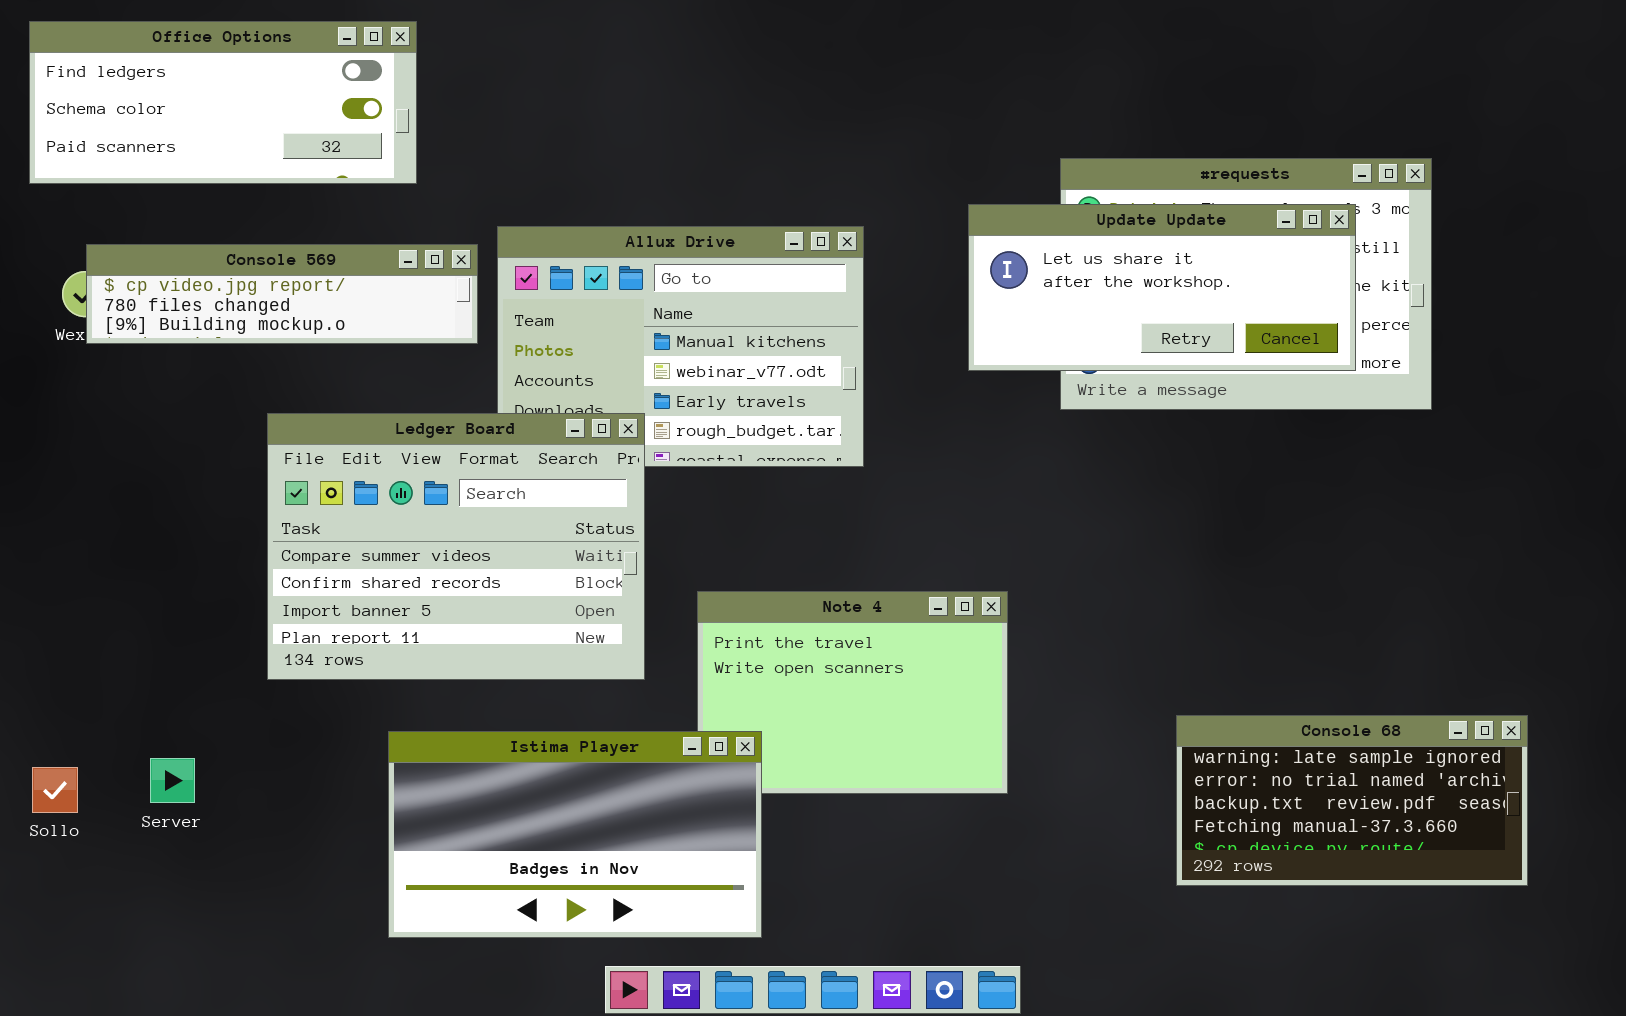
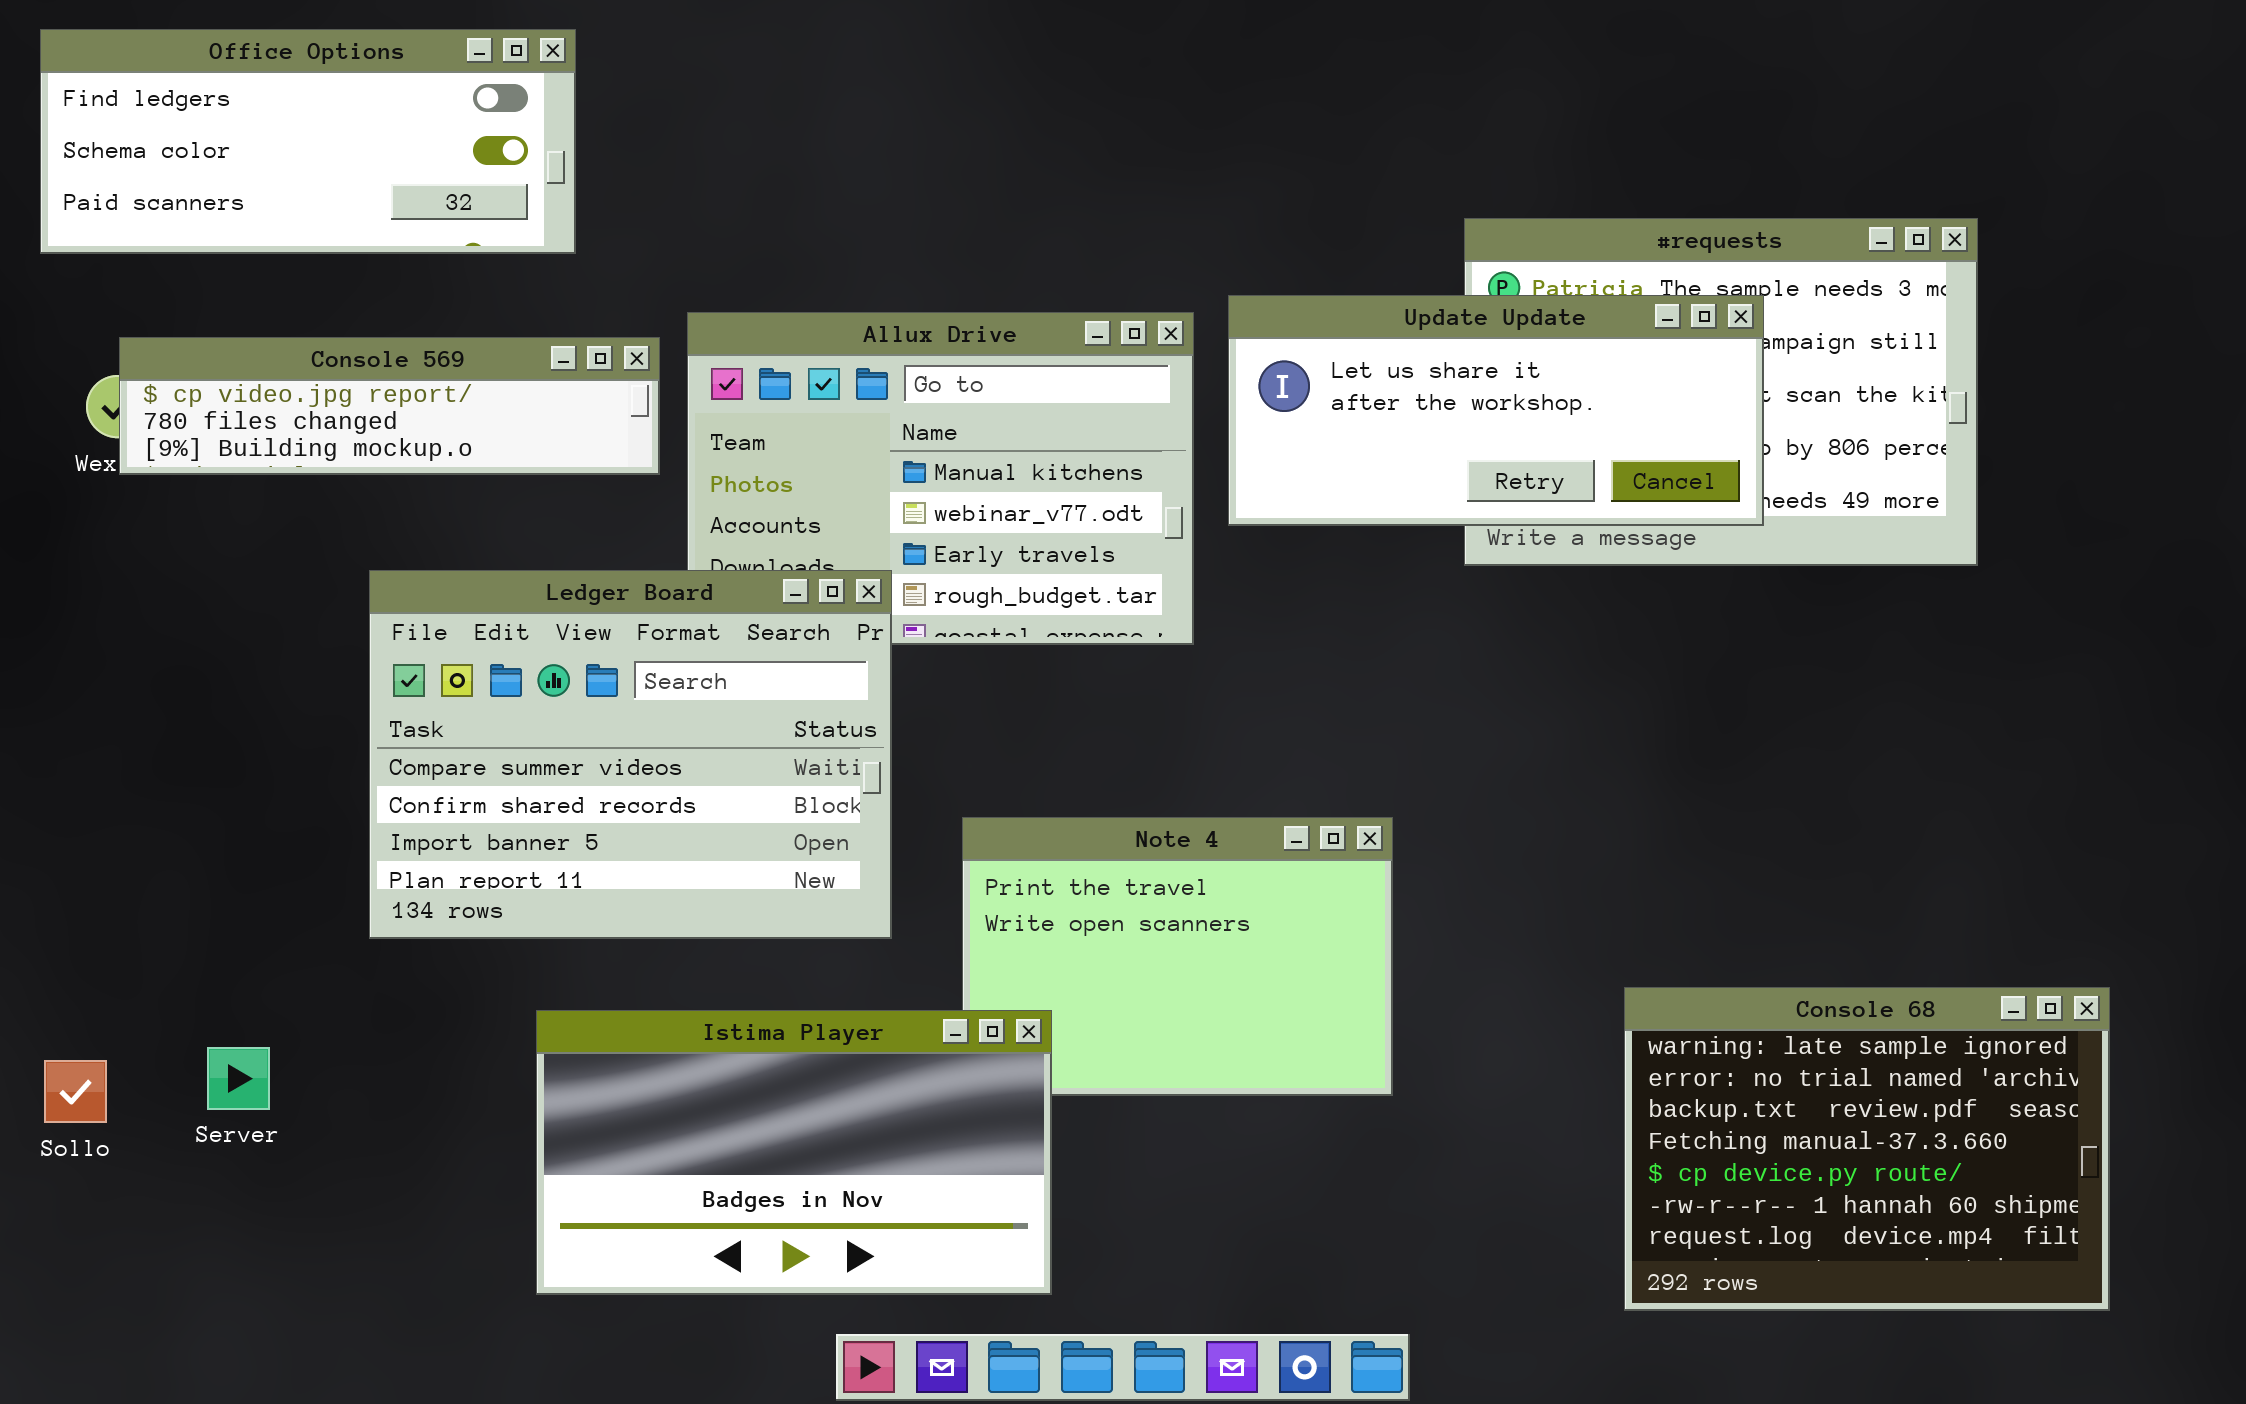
Update Update: [968,204,1356,371] -> [1228,295,1764,526], moved
Console 68: [1176,715,1528,886] -> [1624,987,2110,1311], resized

